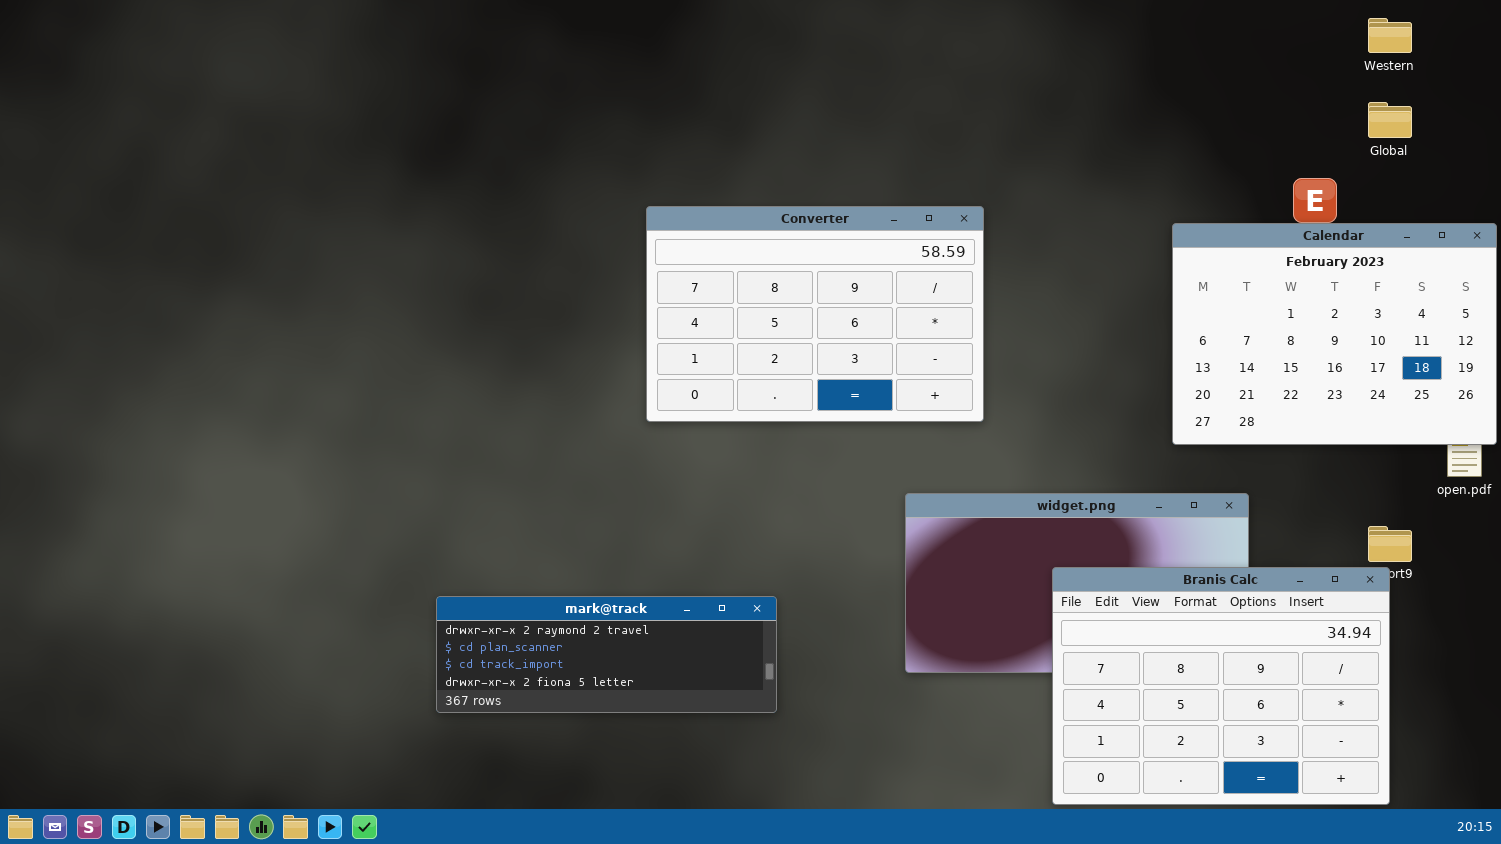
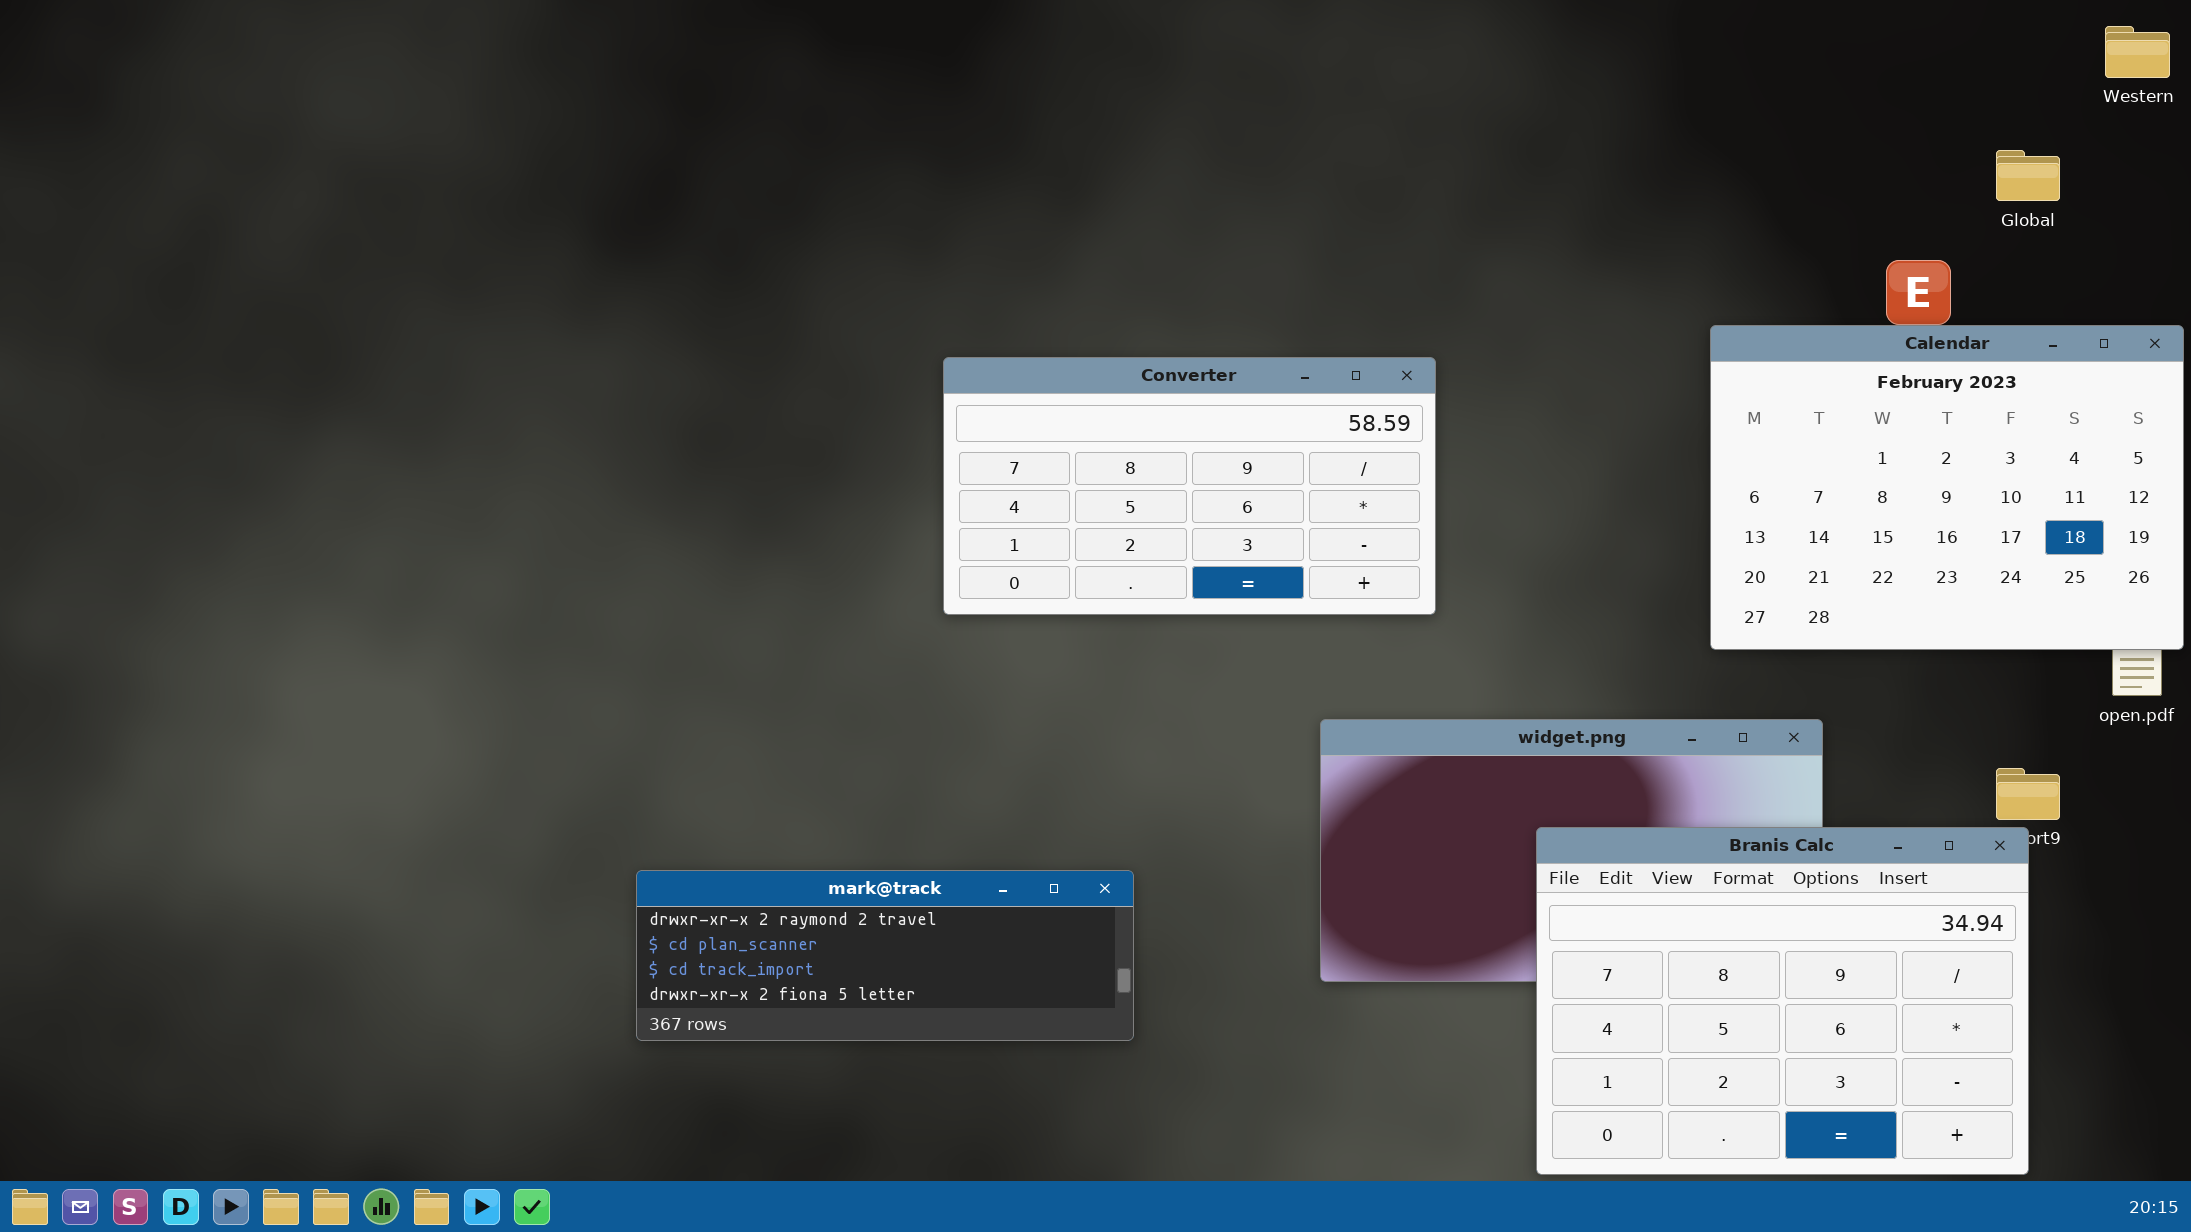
Western: [1368,18,1412,53] -> [2105,26,2170,78], moved
Converter: [646,206,984,422] -> [943,357,1436,615], resized

